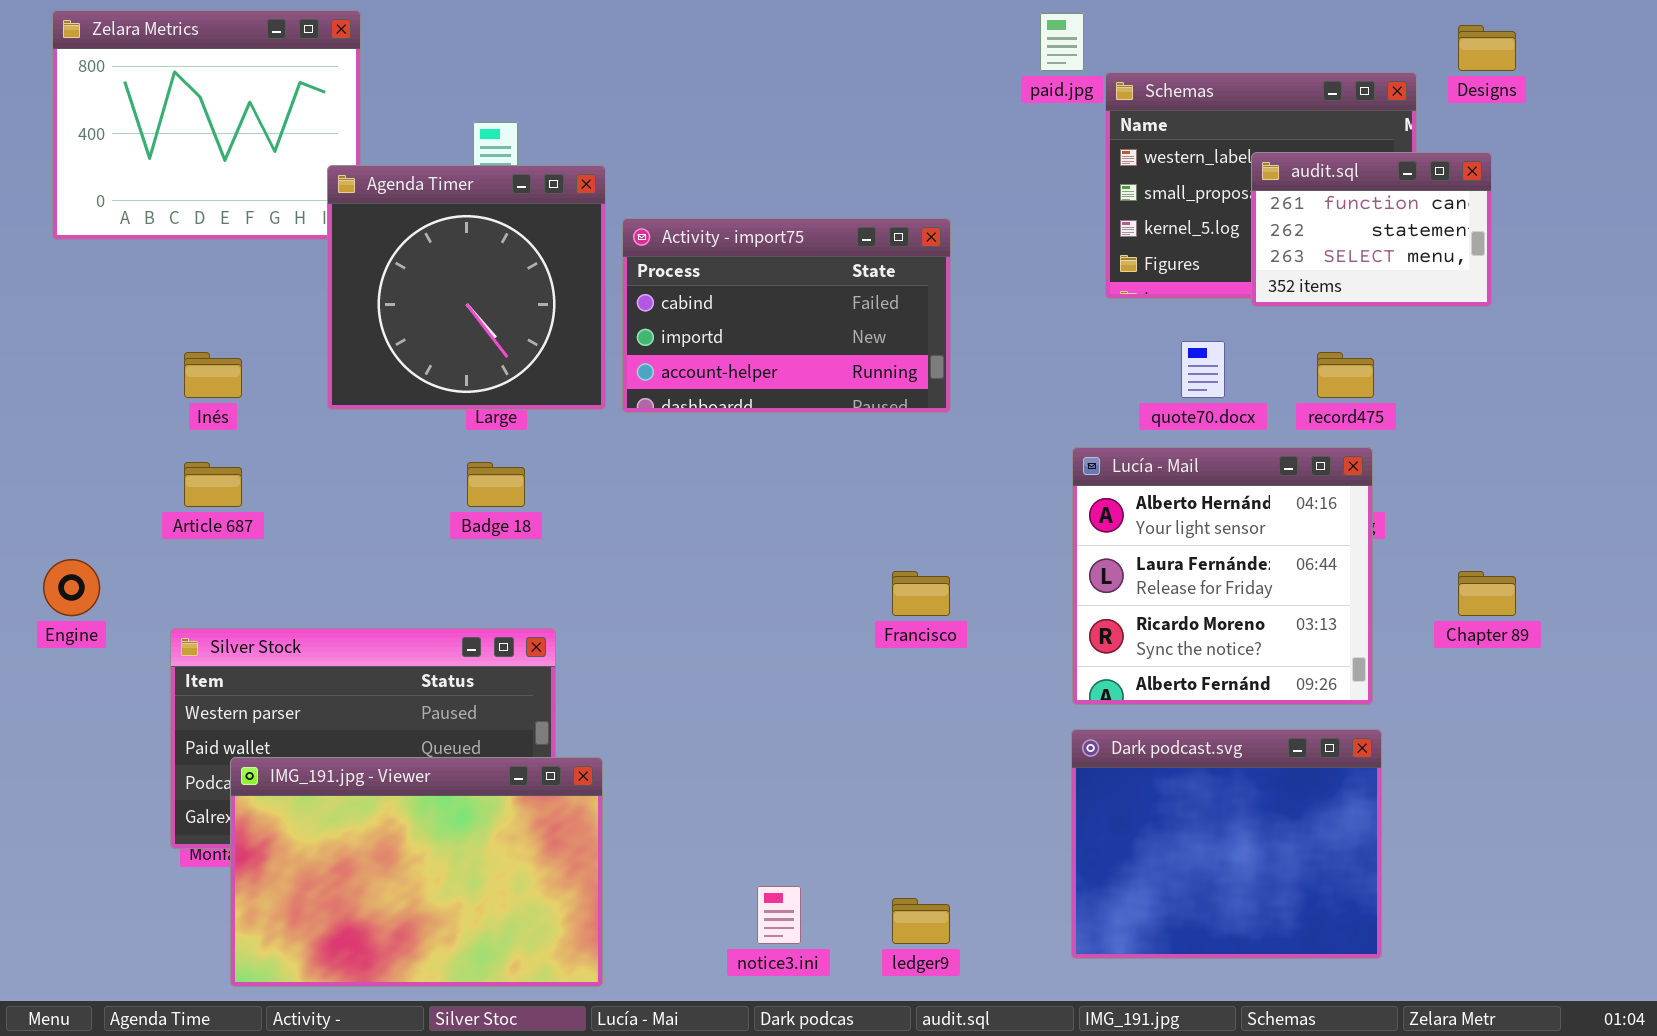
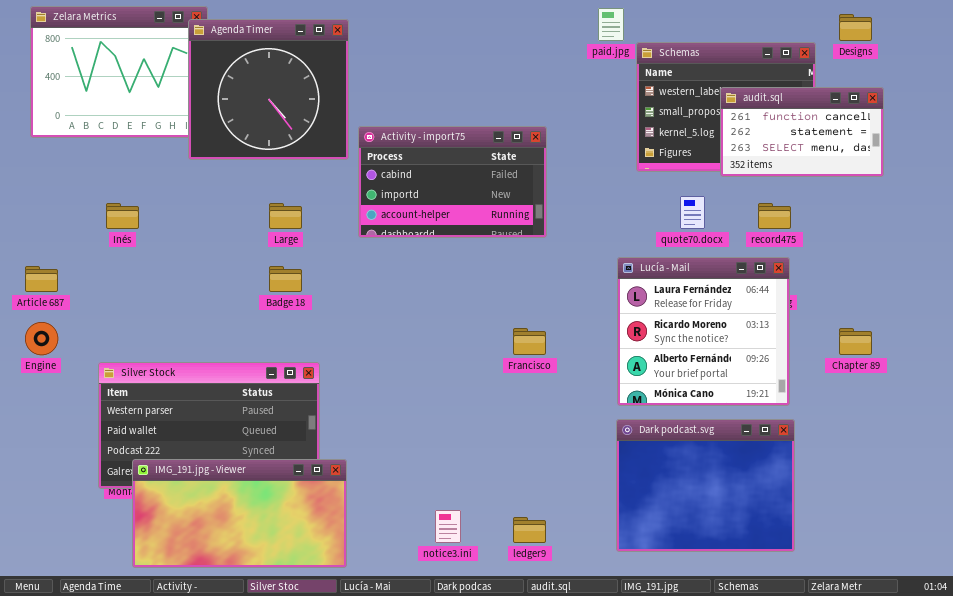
audit.sql: [1251,152,1492,307] -> [720,87,884,177], resized
Agenda Timer: [327,165,606,410] -> [188,19,349,160], moved
Lucía - Mail: [1072,447,1373,705] -> [617,257,790,406], scrolled down 1 row
Article 687: [184,462,242,507] -> [25,266,58,292], moved
IMG_191.jpg - Viewer: [230,757,603,987] -> [132,459,347,568], resized

